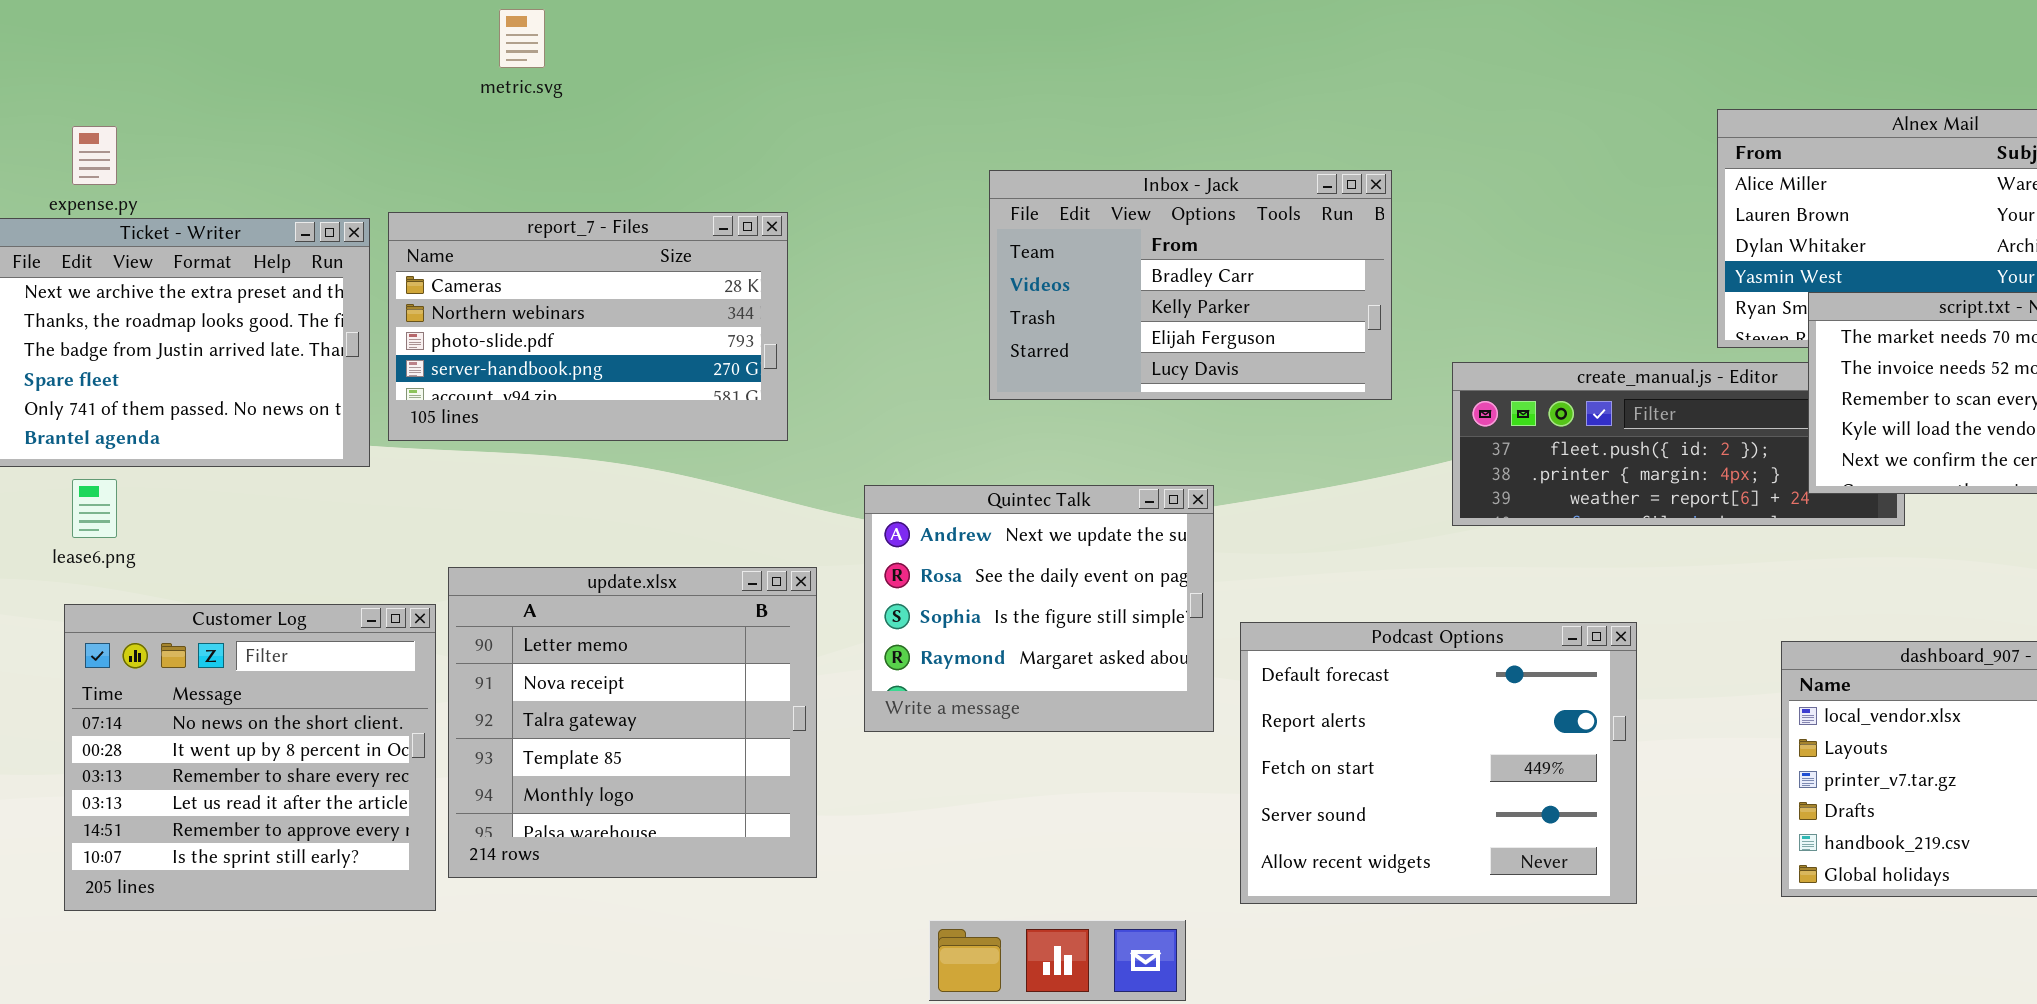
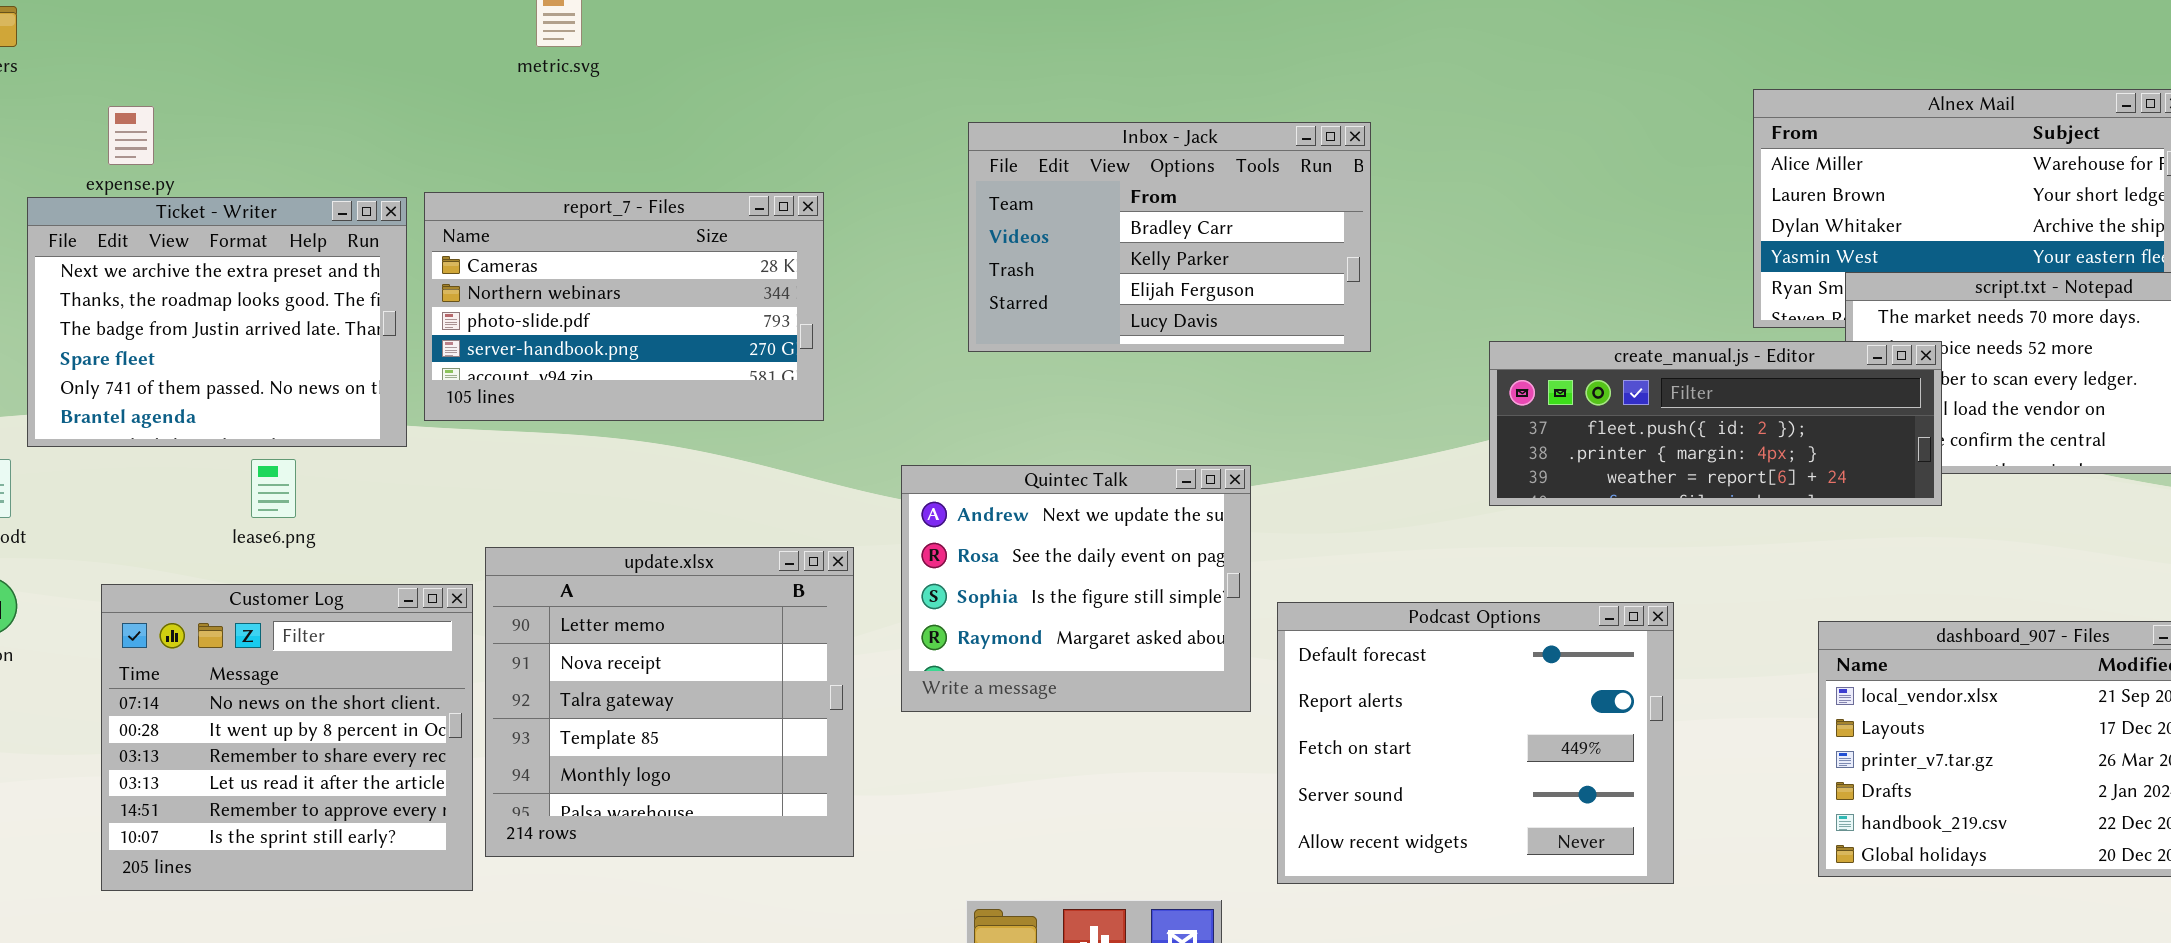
Inbox - Jack: [989,170,1392,400] -> [968,122,1371,352], moved
create_manual.js - Editor: [1452,362,1905,526] -> [1489,341,1942,506], raised
lease6.png: [72,479,117,538] -> [251,459,296,518], moved

